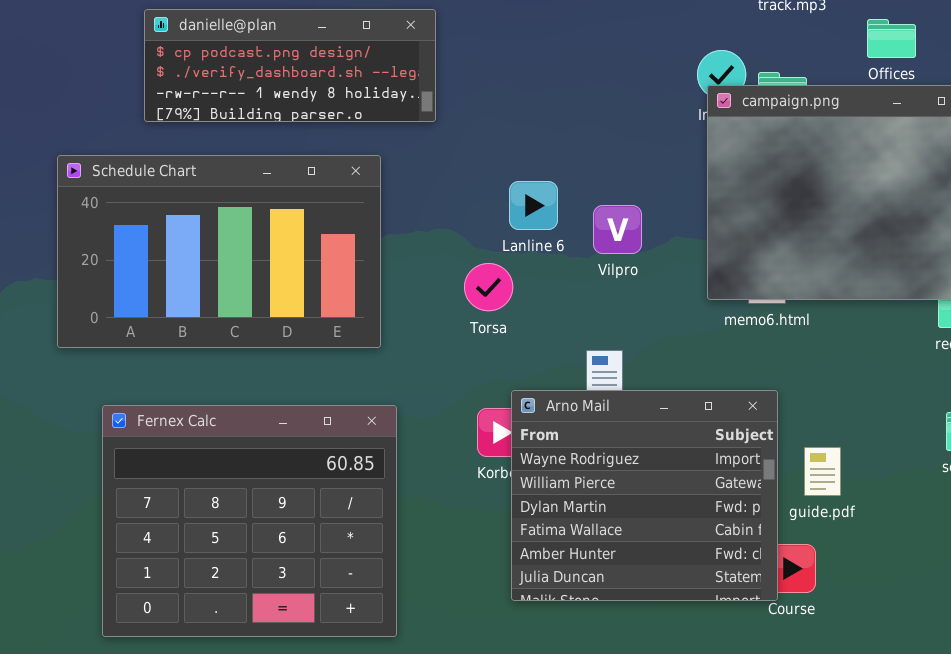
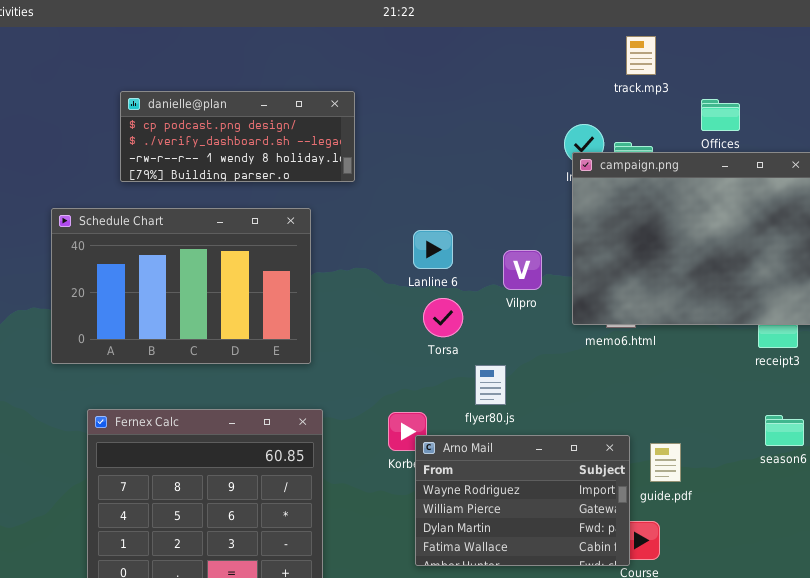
Vilpro: [593,205,642,254] -> [503,250,542,290], moved
Torsa: [464,263,513,311] -> [423,298,463,337], moved
Arno Mail: [511,390,778,601] -> [415,435,630,566], resized

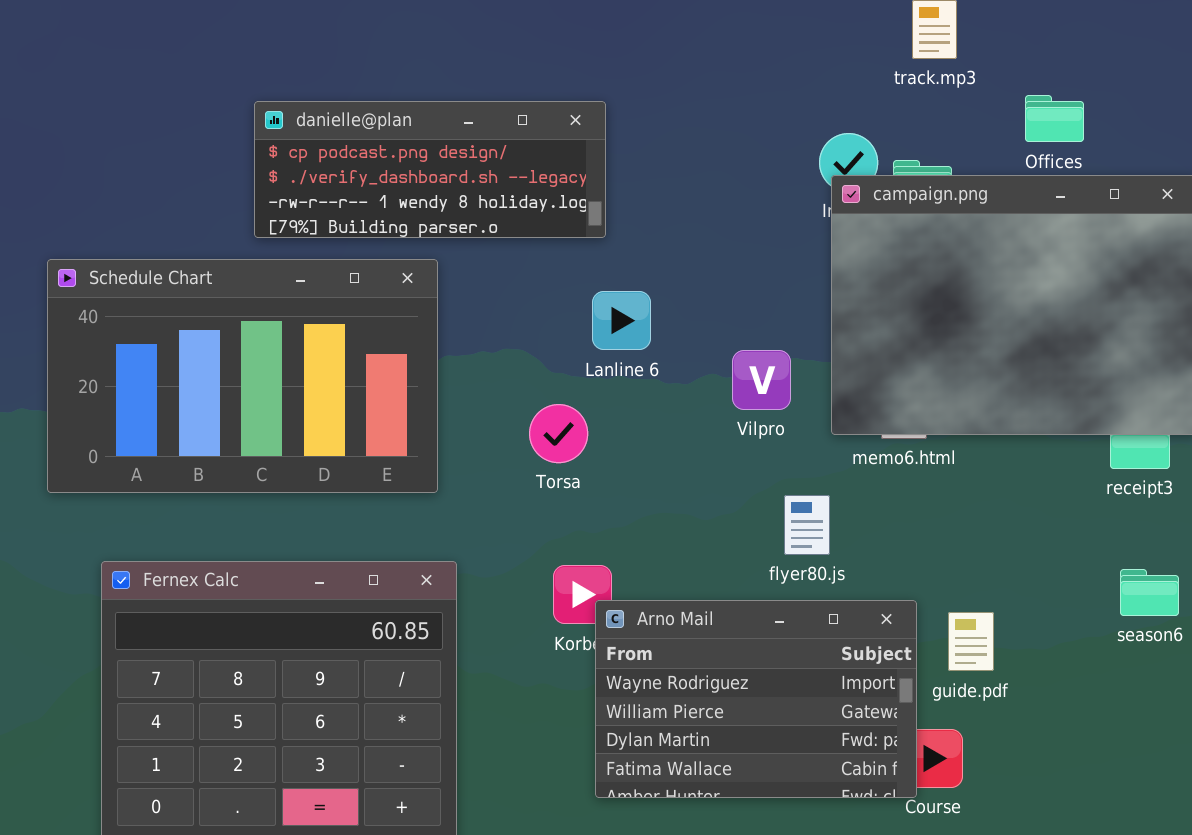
danielle@plan: [120,91,355,182] -> [254,101,606,238], moved
Vilpro: [503,250,542,290] -> [732,350,791,410], moved
Torsa: [423,298,463,337] -> [529,404,588,463], moved
flyer80.js: [475,365,506,405] -> [784,495,830,555], moved

